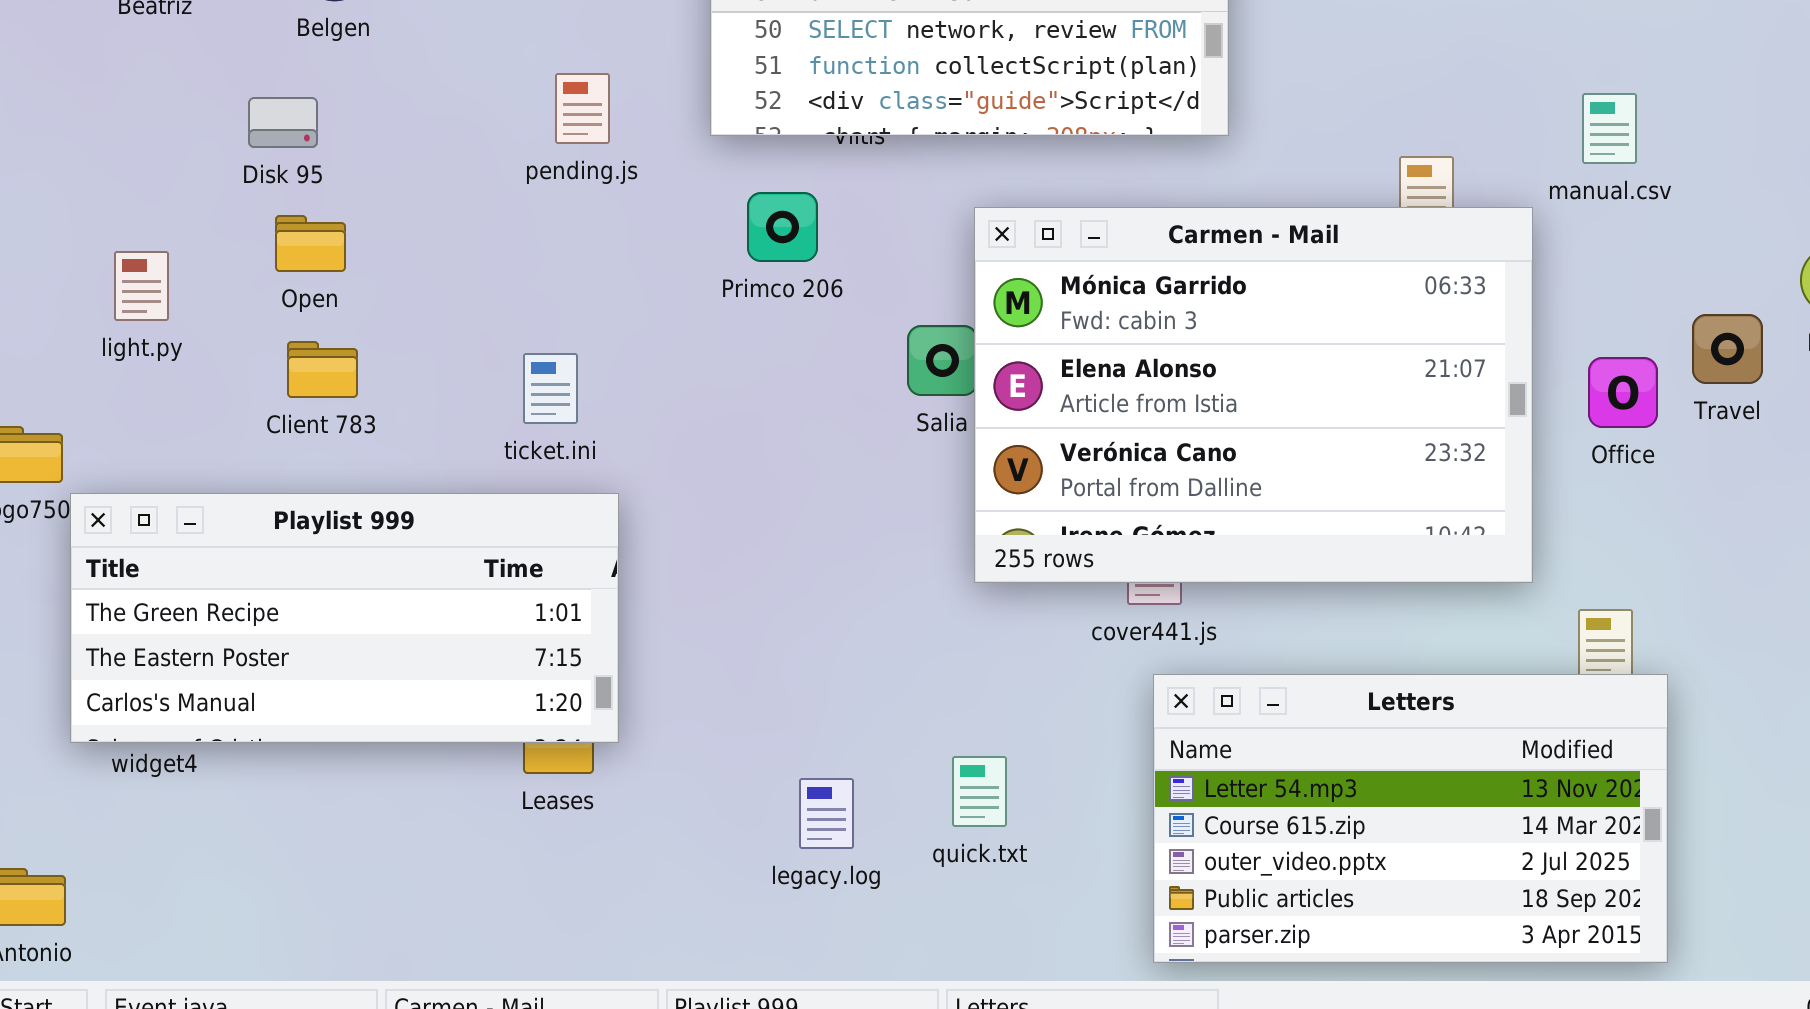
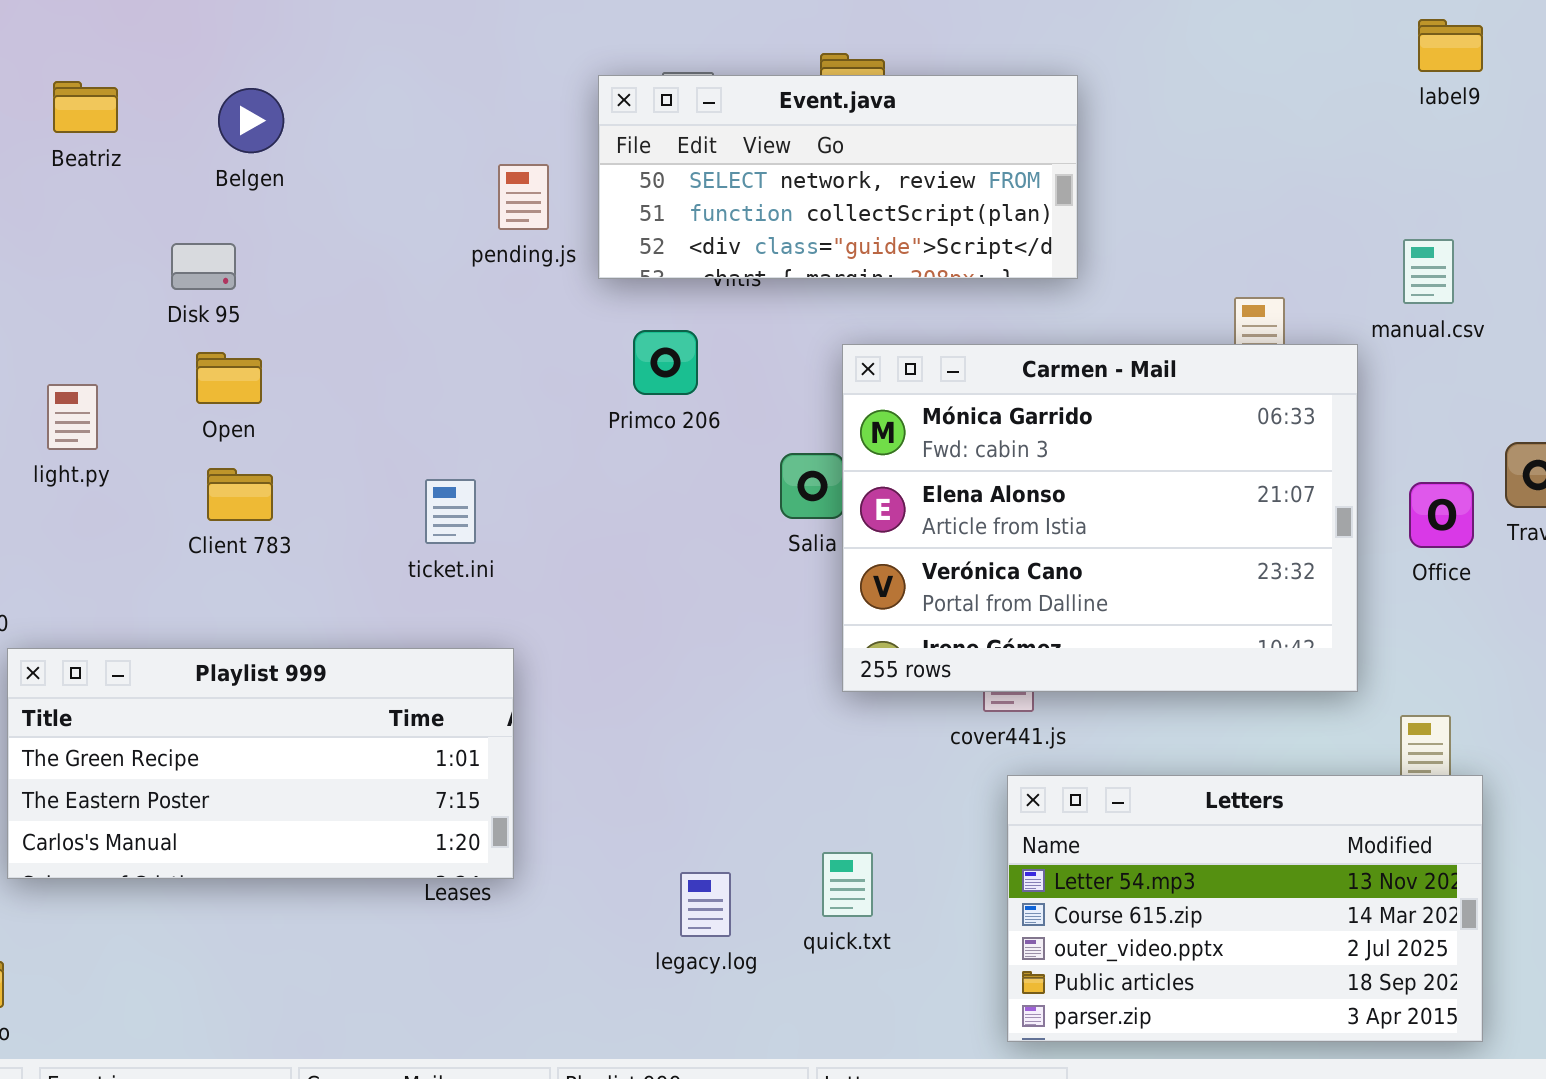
pending.js: [555,73,610,144] -> [498,164,549,230], moved
Playlist 999: [70,493,619,743] -> [7,648,514,879], moved

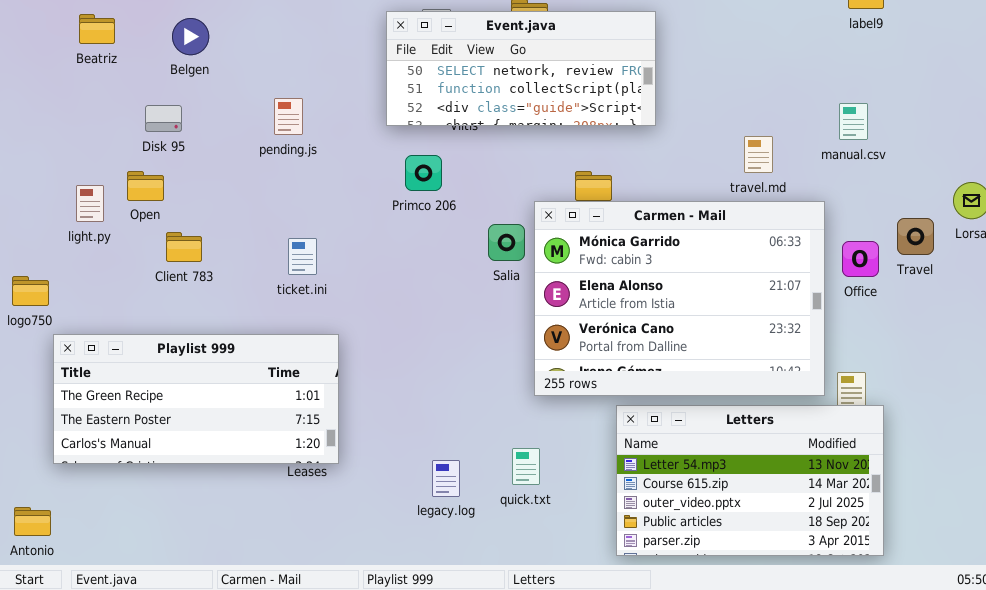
pending.js: [498,164,549,230] -> [274,98,303,135], moved
Carmen - Mail: [842,344,1358,692] -> [534,201,825,396], moved
Open: [196,352,262,404] -> [127,171,164,201], moved

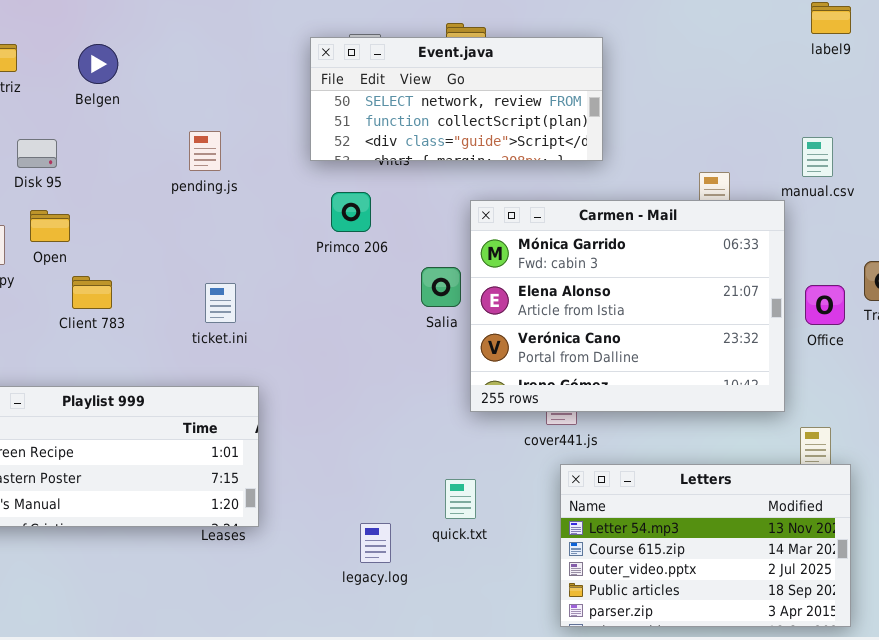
Disk 95: [145,105,182,132] -> [17,139,57,168], moved
Carmen - Mail: [534,201,825,396] -> [470,200,785,412], moved
quick.txt: [512,448,540,485] -> [445,479,476,519], moved

